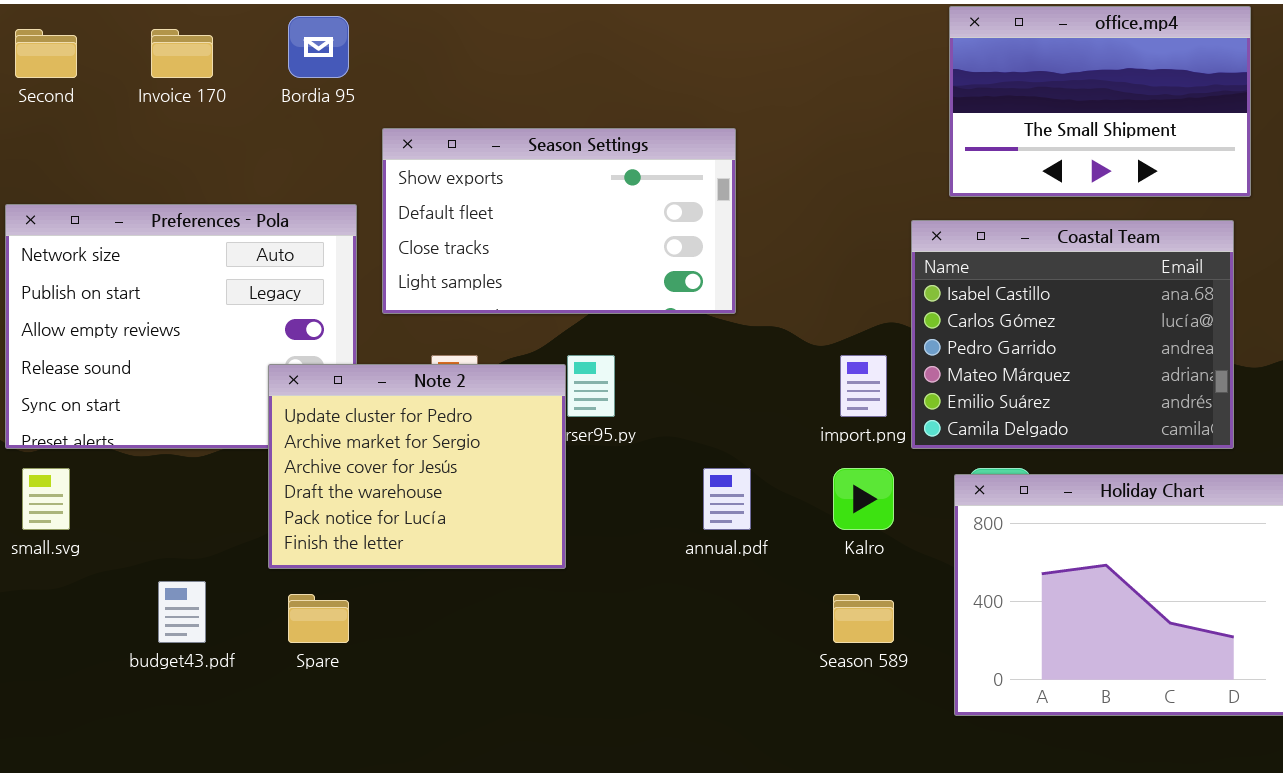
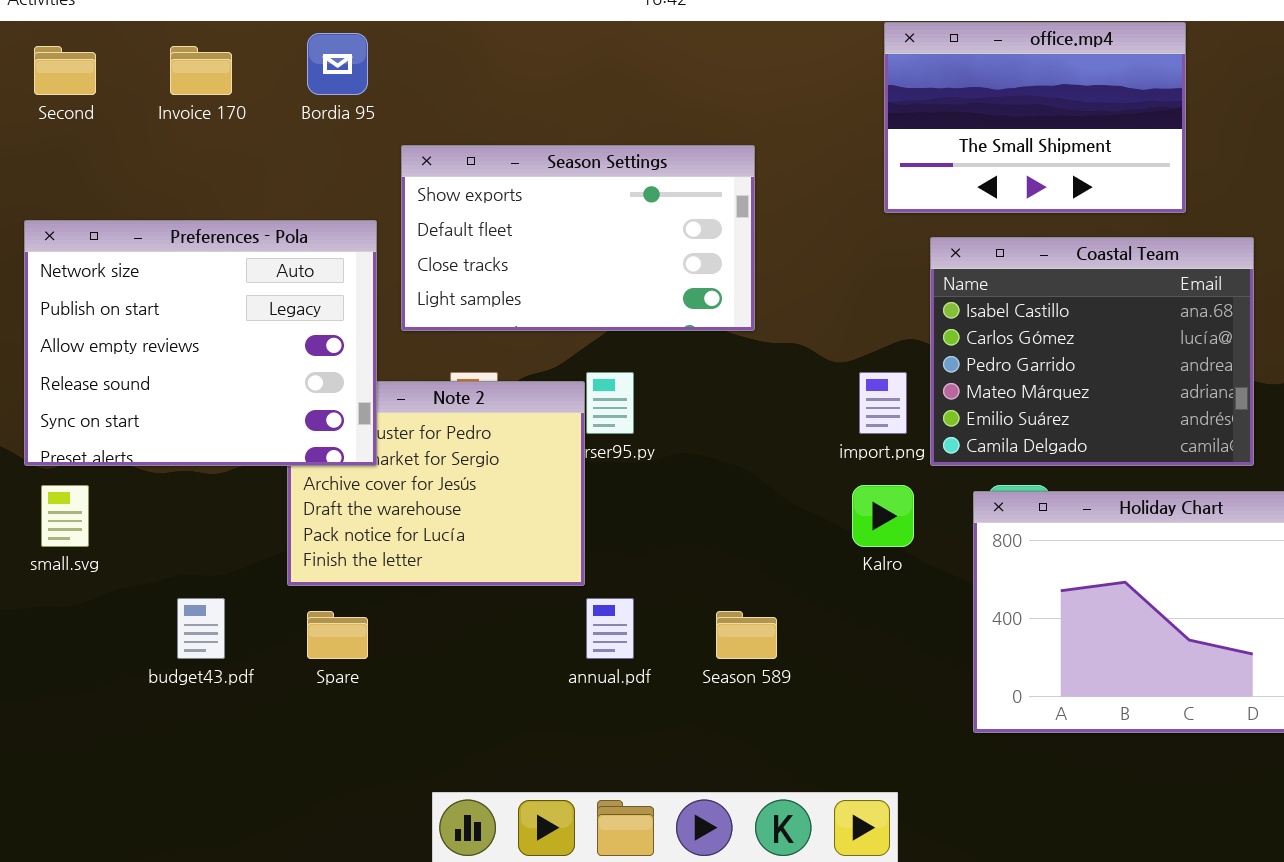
office.mp4: [949,6,1251,197] -> [884,22,1186,213], moved
Preferences - Pola: [5,204,357,449] -> [24,220,377,466], raised
annual.pdf: [703,468,751,530] -> [586,598,634,659], moved
Season 589: [833,594,894,643] -> [716,611,777,659], moved

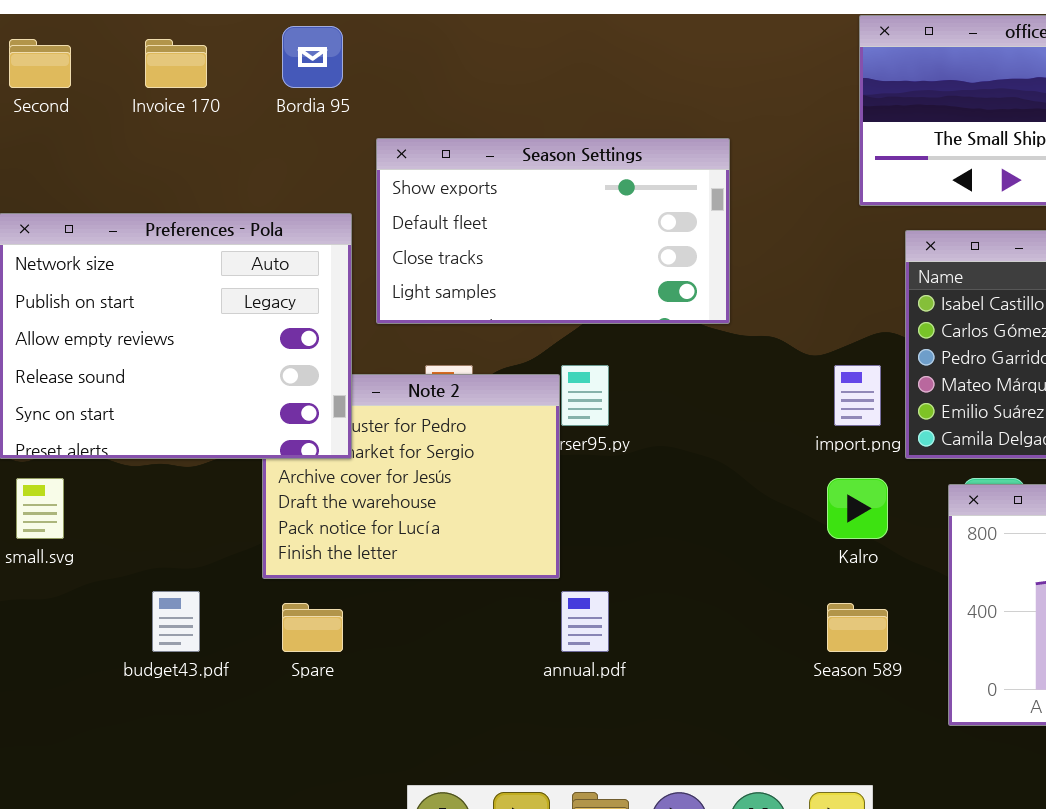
Season 589: [716,611,777,659] -> [827,603,888,652], moved

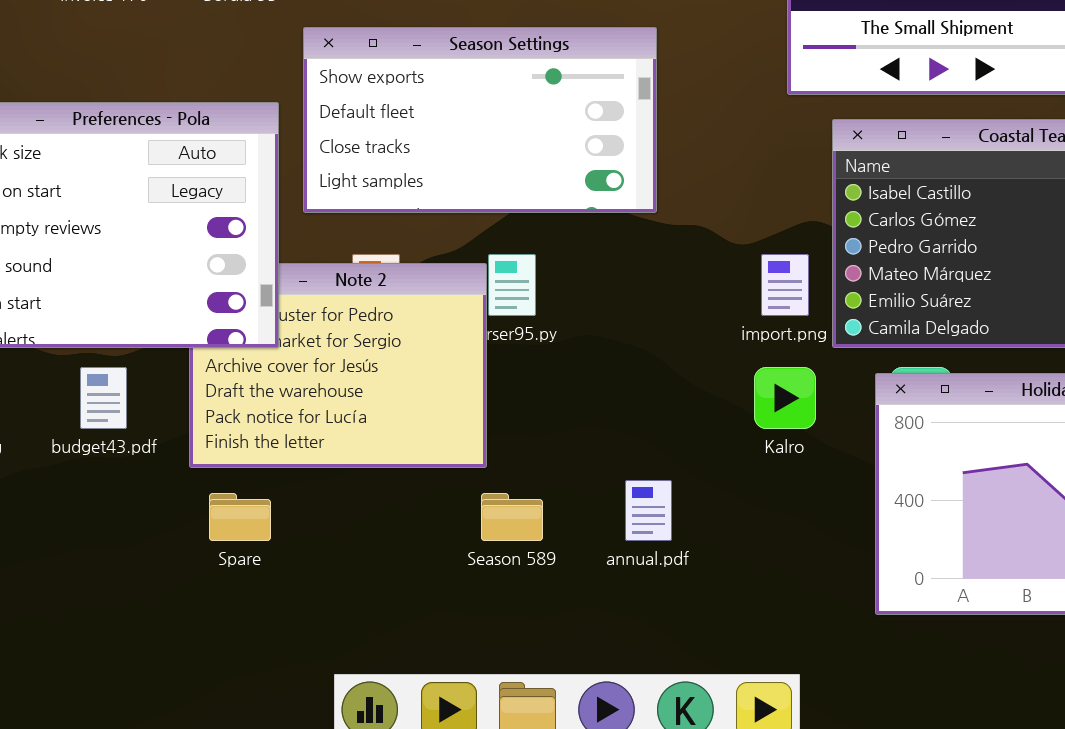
budget43.pdf: [152,591,200,652] -> [80,367,127,429], moved
annual.pdf: [561,591,609,652] -> [625,480,672,541], moved
Season 589: [827,603,888,652] -> [481,493,543,541], moved

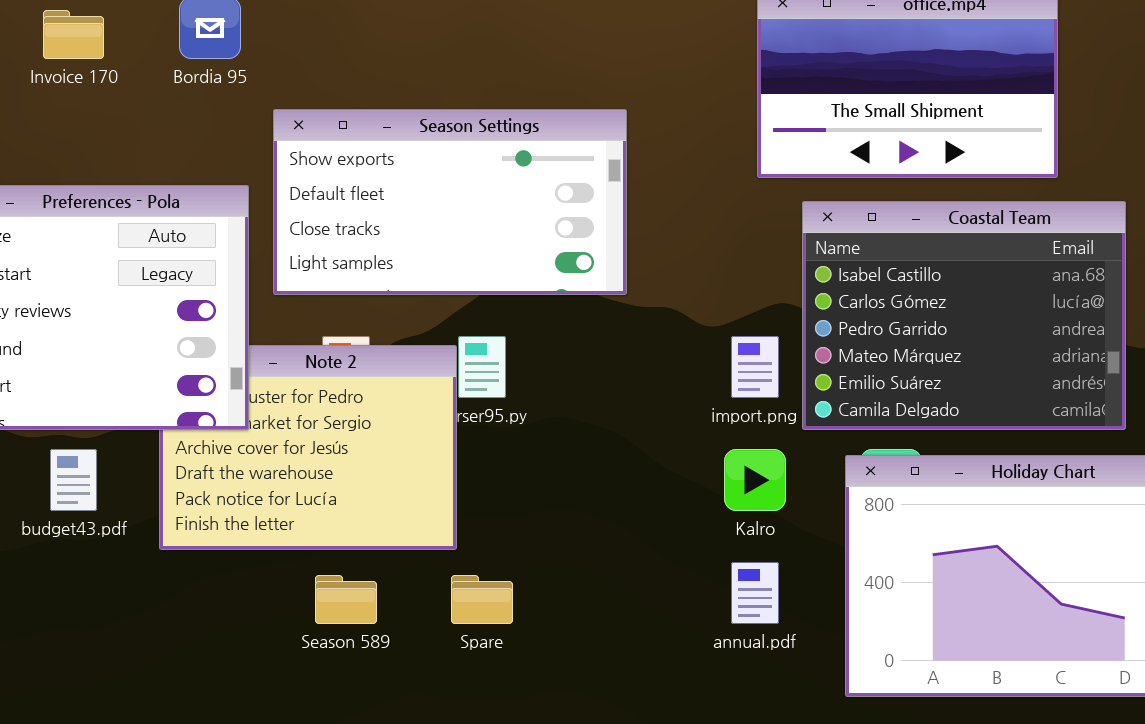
annual.pdf: [625,480,672,541] -> [731,562,779,624], moved
Spare: [209,493,271,541] -> [451,575,513,624], moved
Season 589: [481,493,543,541] -> [315,575,377,624], moved

